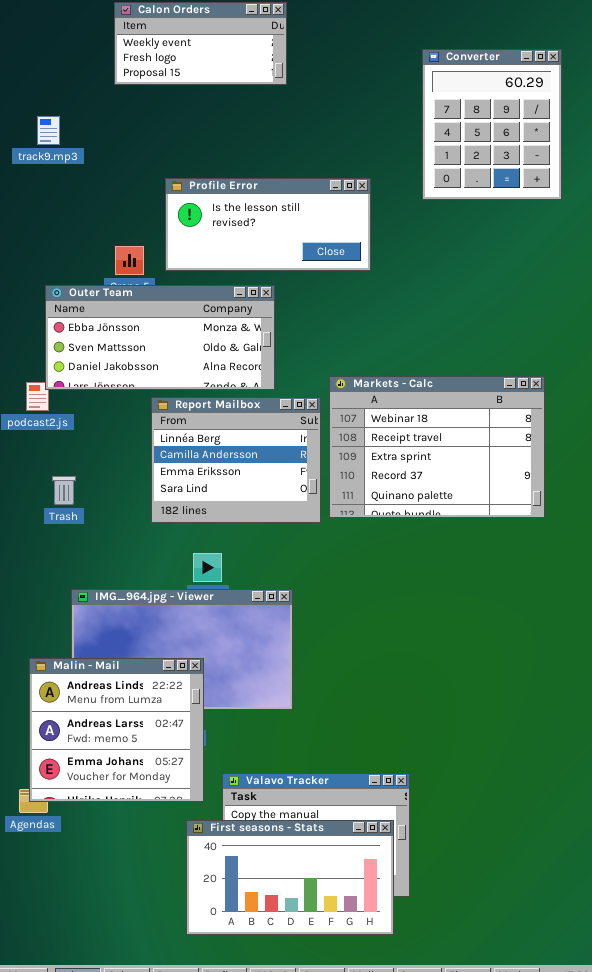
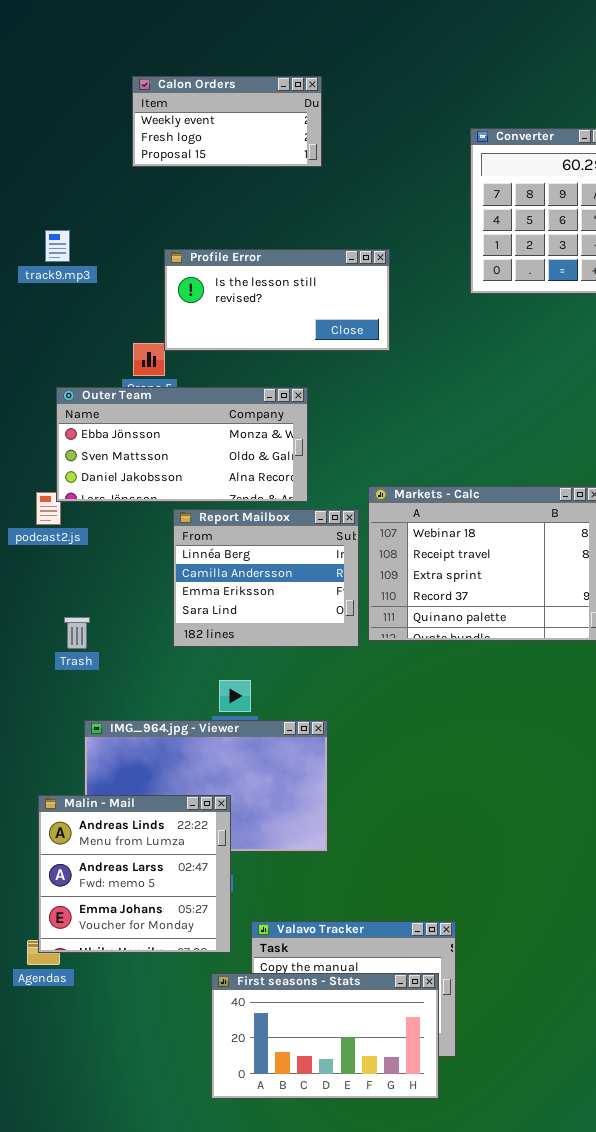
track9.mp3: [37,116,60,145] -> [45,230,70,262], moved
Profile Error: [165,178,371,271] -> [164,249,390,351], moved
Trash: [52,476,76,505] -> [64,617,90,649], moved

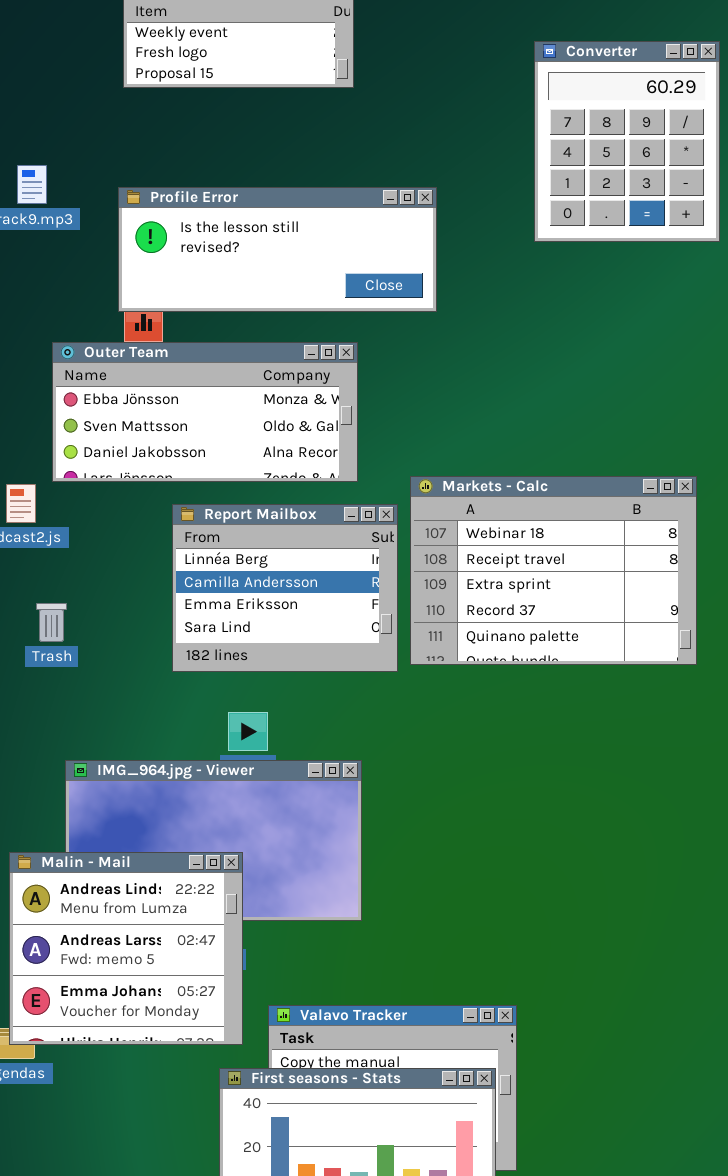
Profile Error: [164,249,390,351] -> [118,187,437,312], resized
Outer Team: [56,387,308,502] -> [52,342,358,482], moved
Trash: [64,617,90,649] -> [36,603,67,642], moved

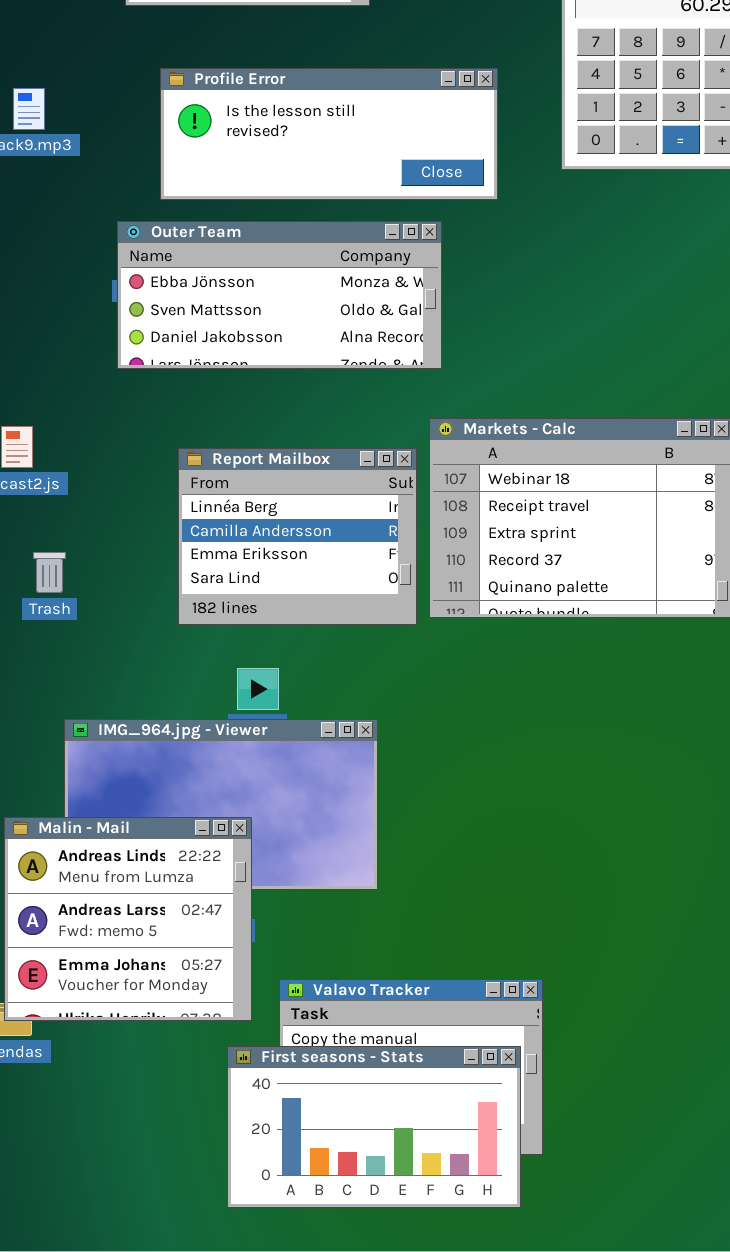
Profile Error: [118,187,437,312] -> [160,68,498,200], moved
Outer Team: [52,342,358,482] -> [117,221,442,369], moved

